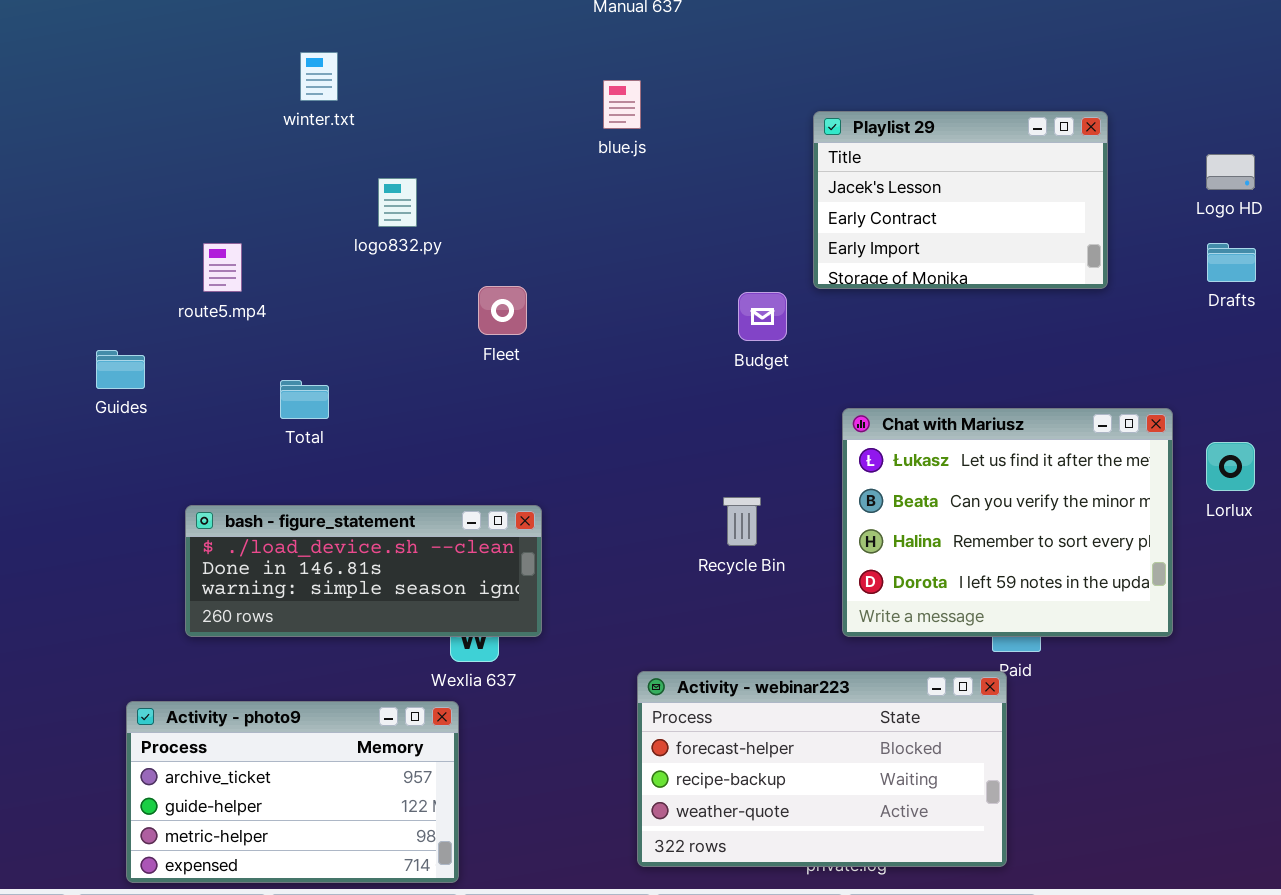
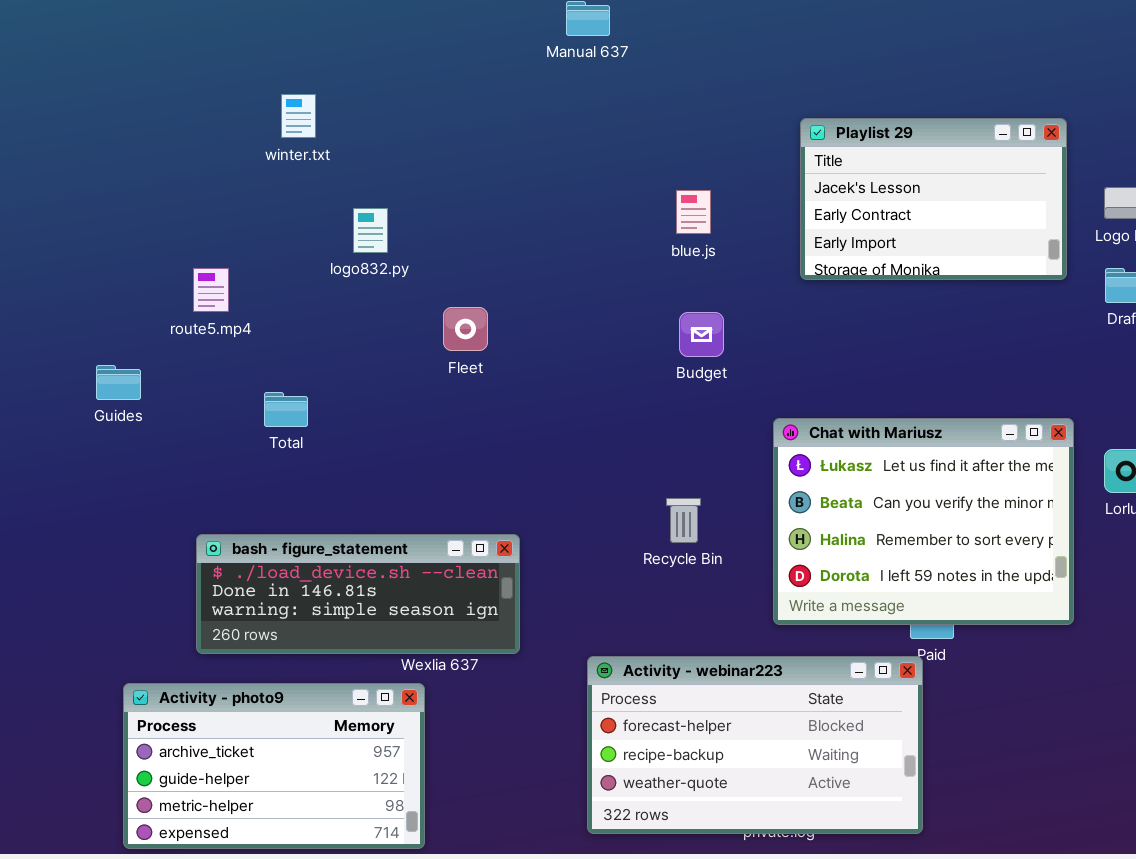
blue.js: [603,80,641,129] -> [676,190,711,234], moved
Playlist 29: [813,111,1108,289] -> [800,118,1067,280], moved
bash - figure_statement: [185,505,542,637] -> [196,534,520,654], moved

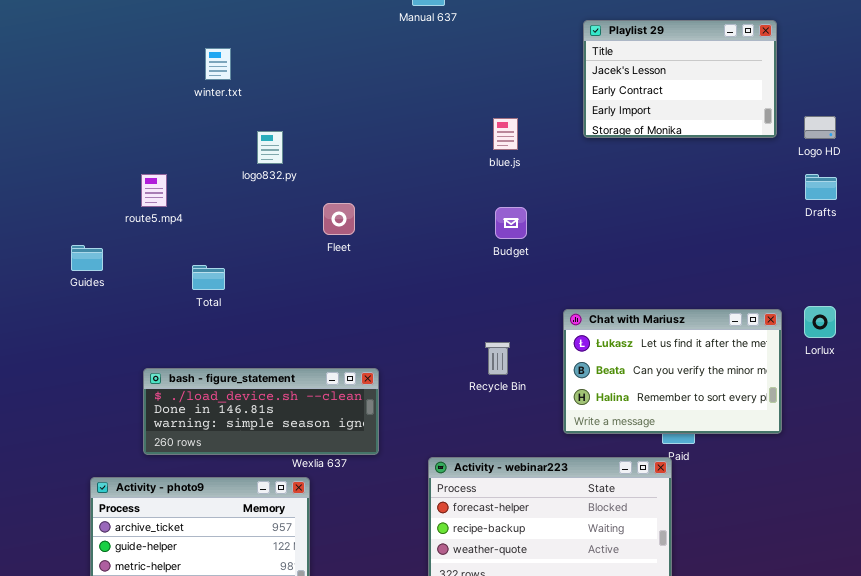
Playlist 29: [800,118,1067,280] -> [583,20,777,138], moved
Chat with Mariusz: [773,418,1074,625] -> [563,309,782,434], resized

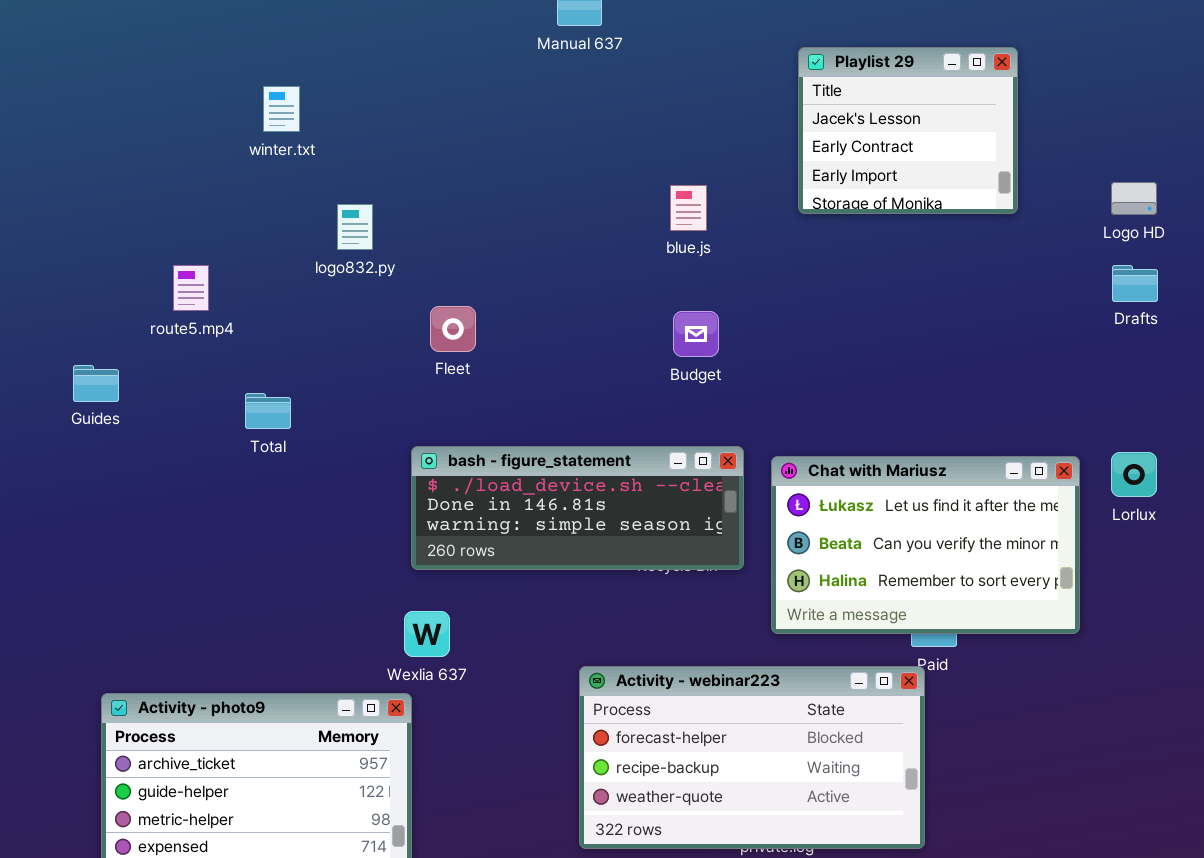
Playlist 29: [583,20,777,138] -> [798,47,1018,214], resized
bash - figure_statement: [143,368,379,455] -> [411,446,744,570], moved

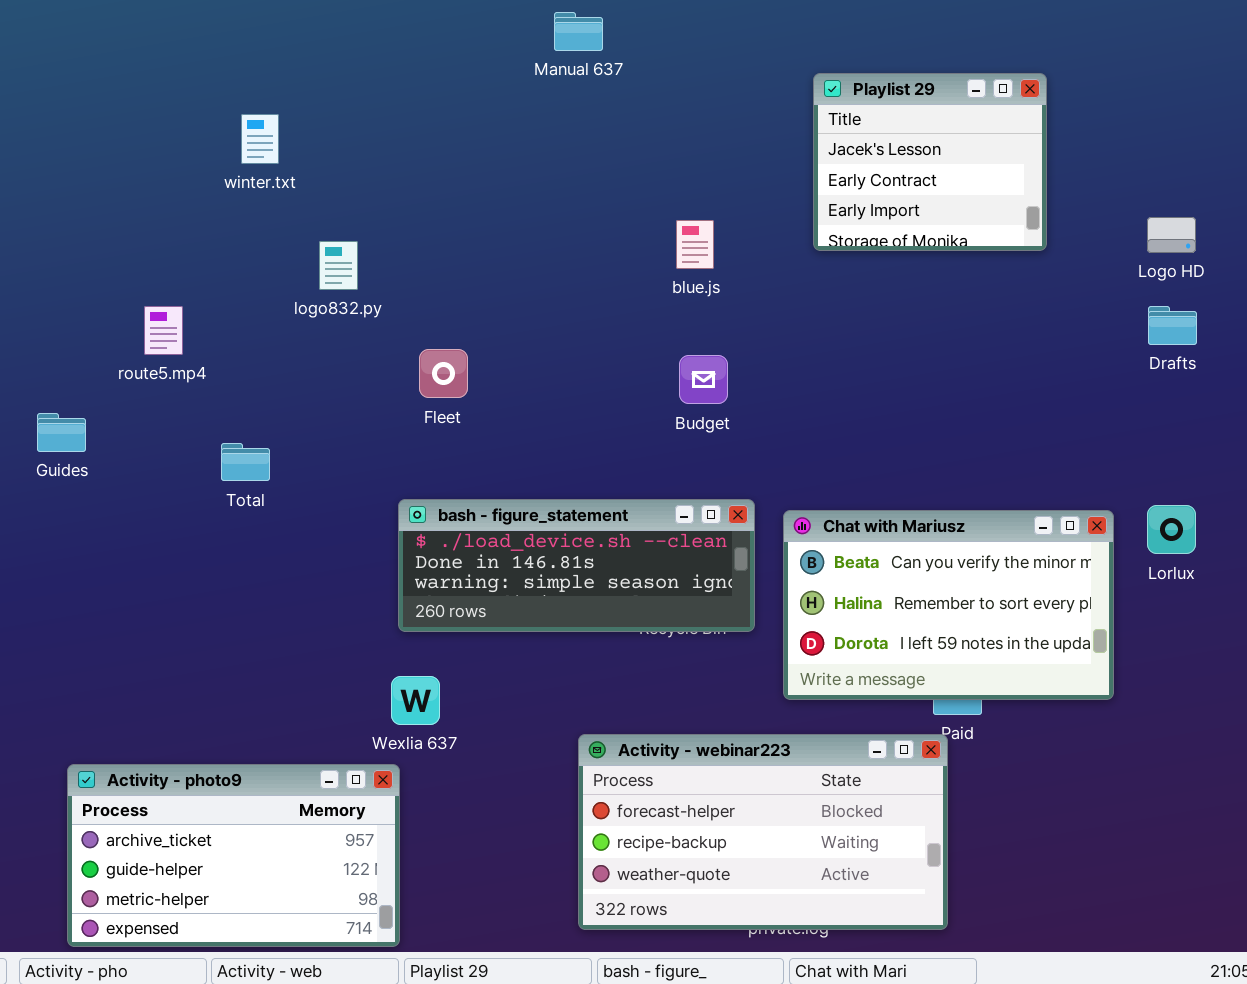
Chat with Mariusz: [771,456,1080,634] -> [783,510,1114,700], scrolled down 1 row

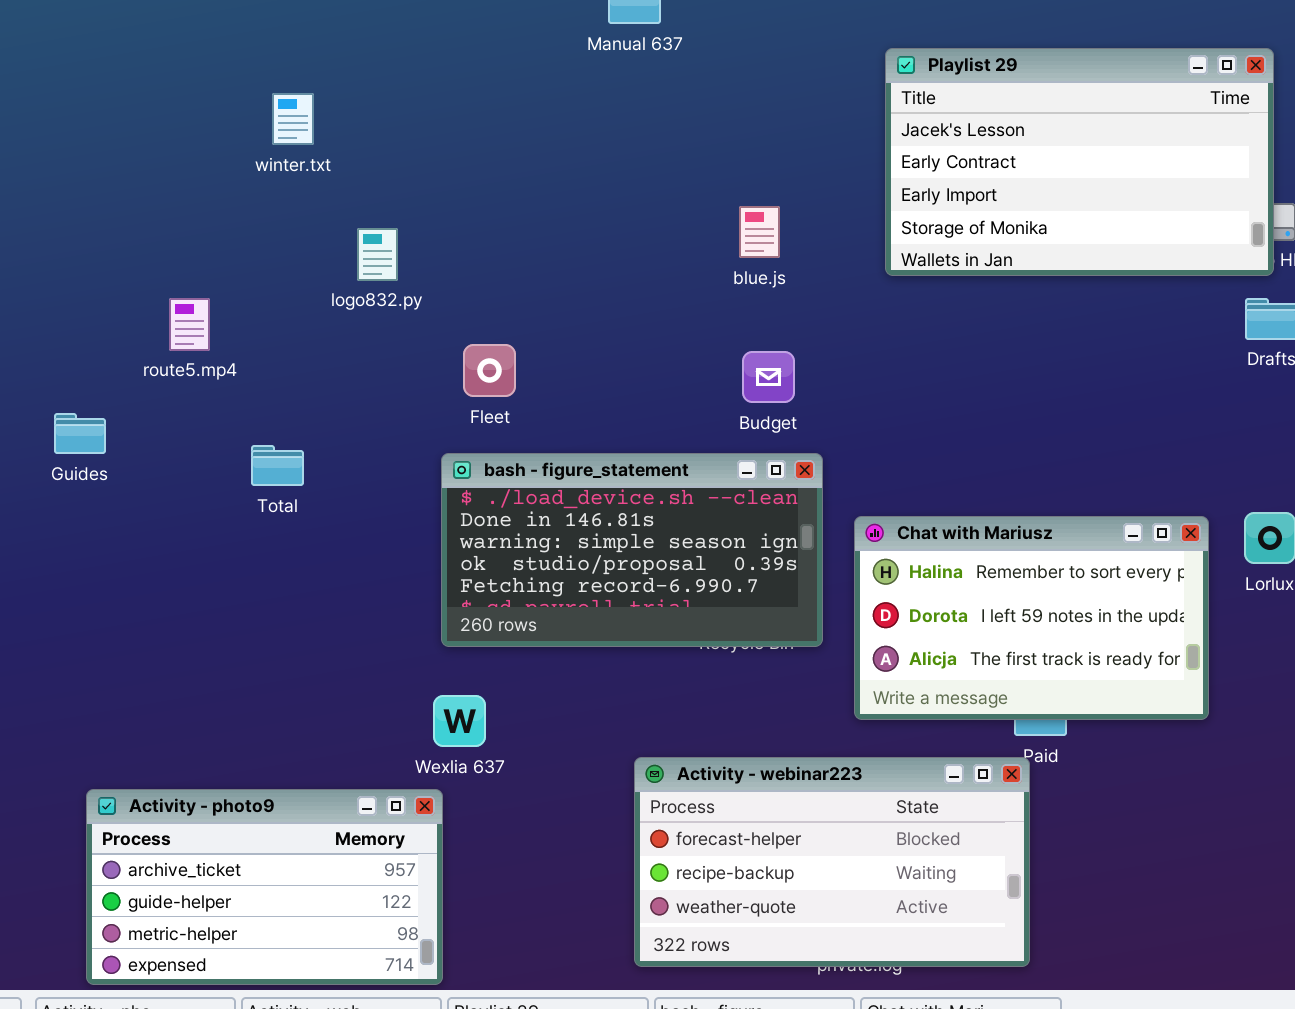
Playlist 29: [813,73,1047,251] -> [885,48,1274,276], resized
bash - figure_statement: [398,499,755,632] -> [441,453,823,647], resized
Chat with Mariusz: [783,510,1114,700] -> [854,516,1209,720], scrolled down 1 row

